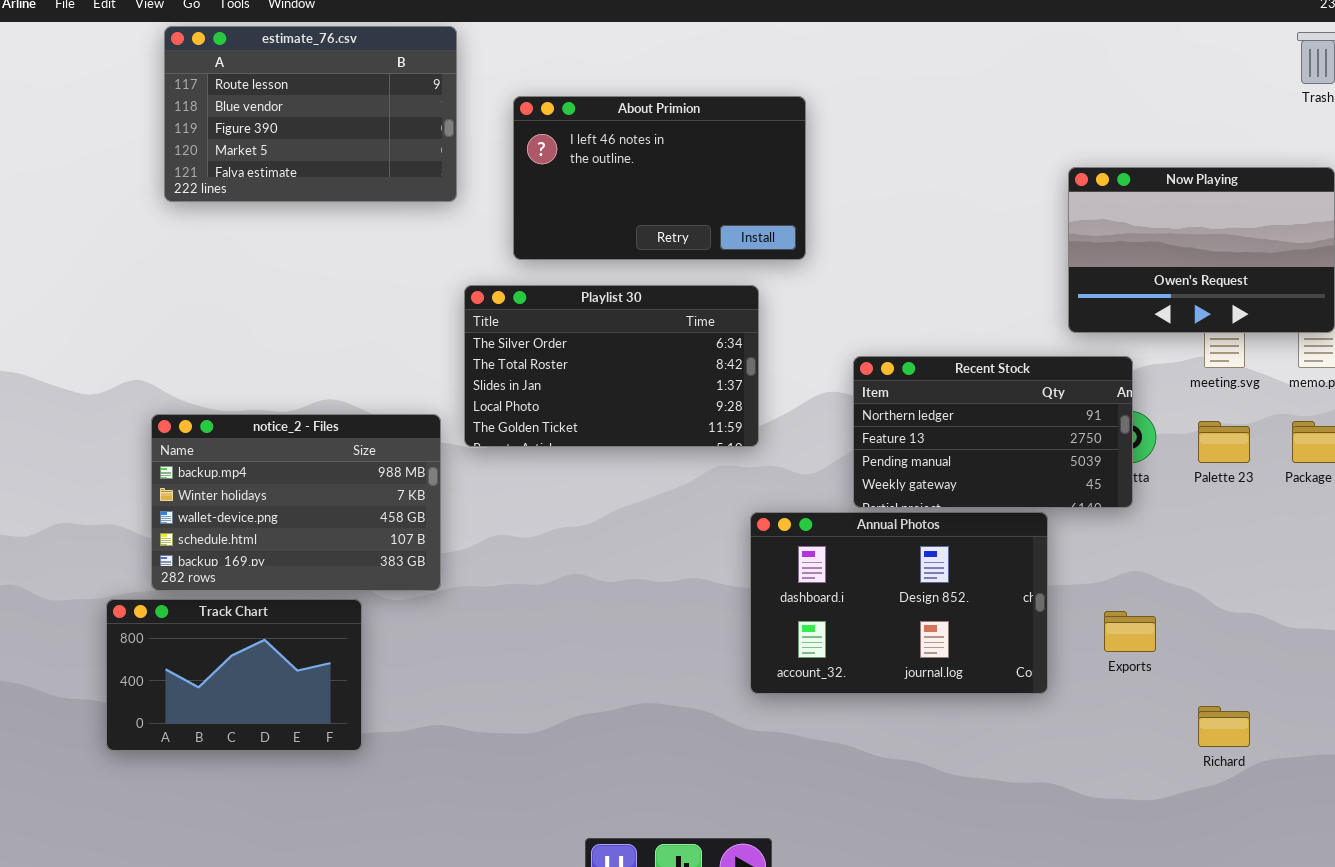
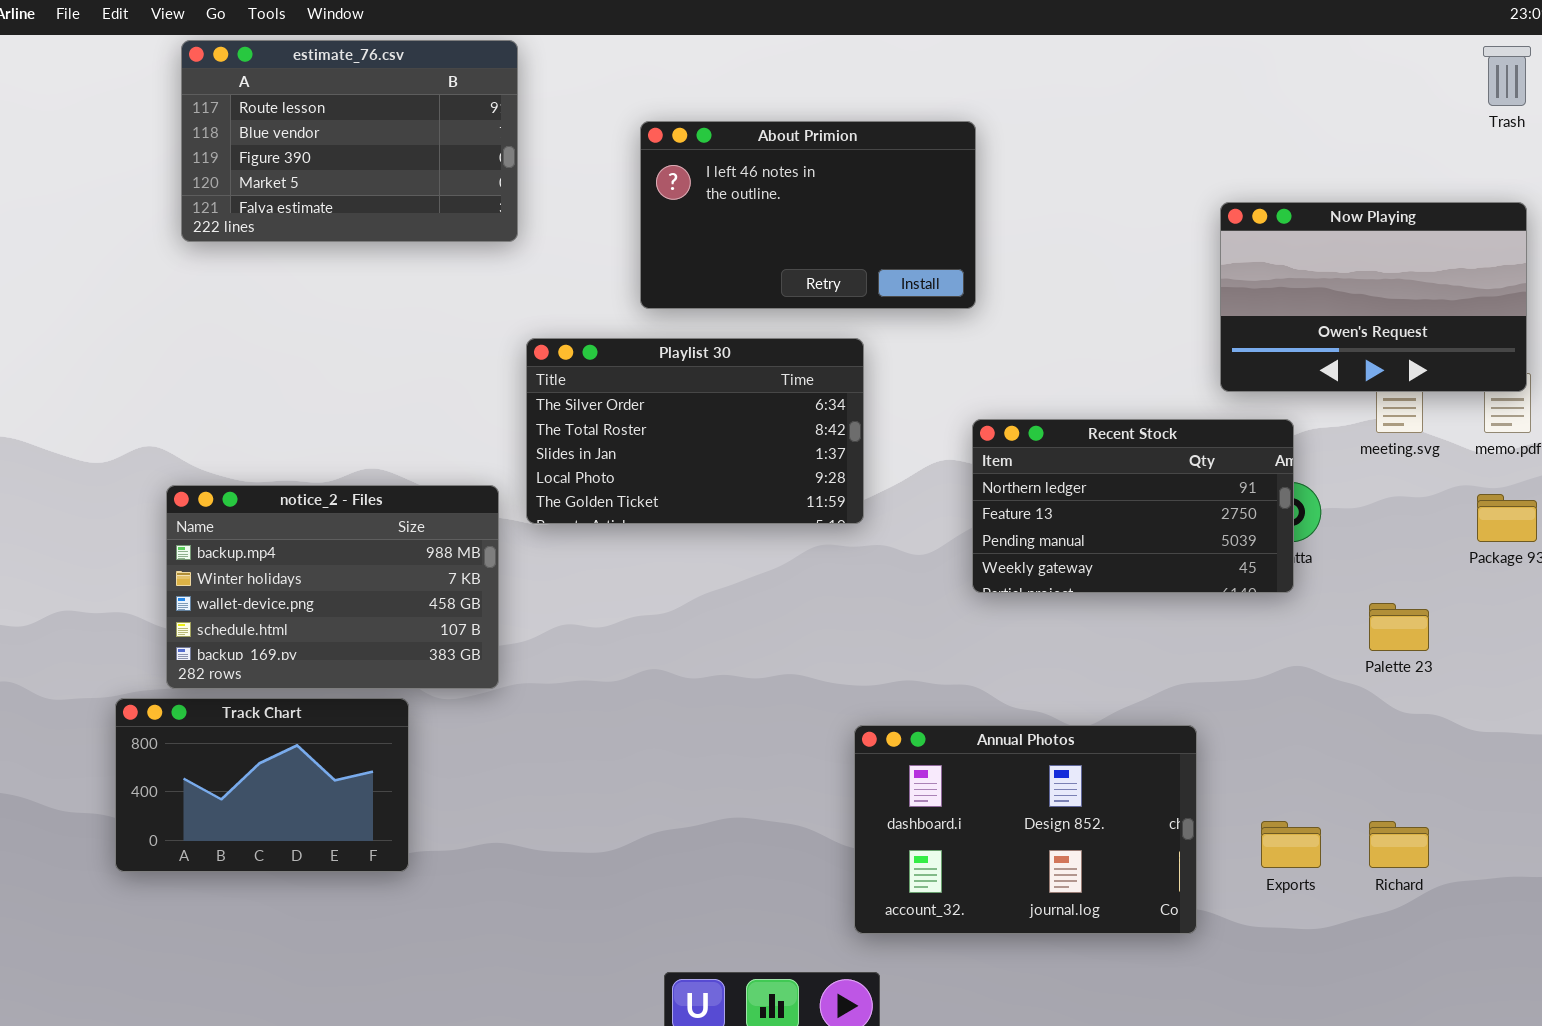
About Primion: [513,96,806,260] -> [640,121,976,309], moved
Palette 23: [1198,421,1250,463] -> [1369,603,1429,651], moved
Annual Photos: [750,512,1048,694] -> [854,725,1197,934], moved
Exports: [1104,611,1156,652] -> [1261,821,1321,868], moved

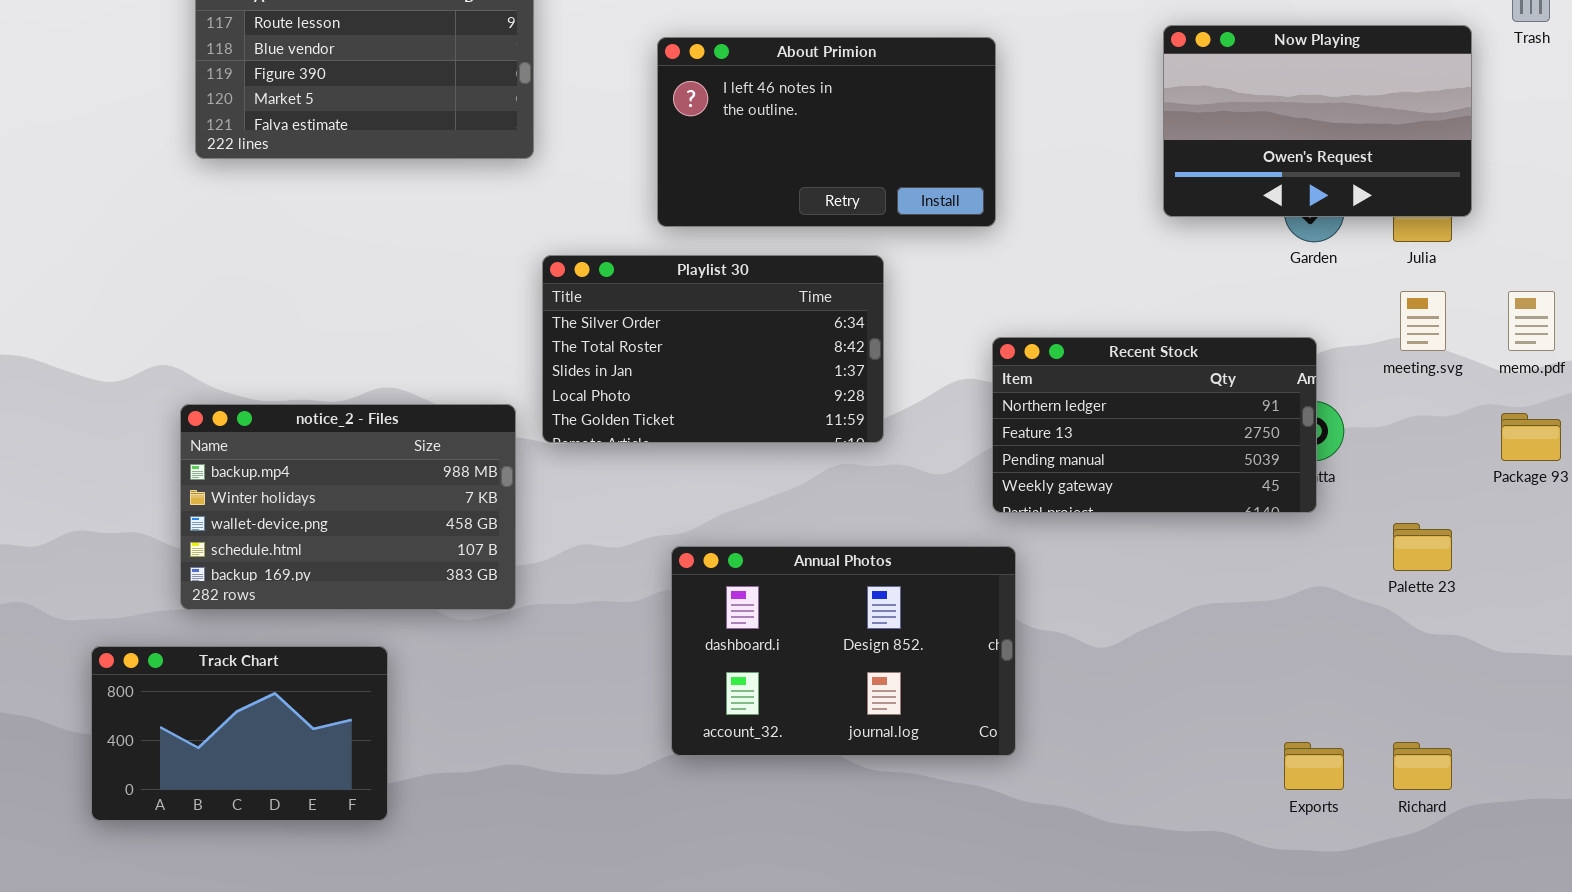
Now Playing: [1220,202,1527,392] -> [1163,25,1472,217], moved
Track Chart: [115,698,409,872] -> [91,646,388,821], moved
Annual Photos: [854,725,1197,934] -> [671,546,1016,756], moved

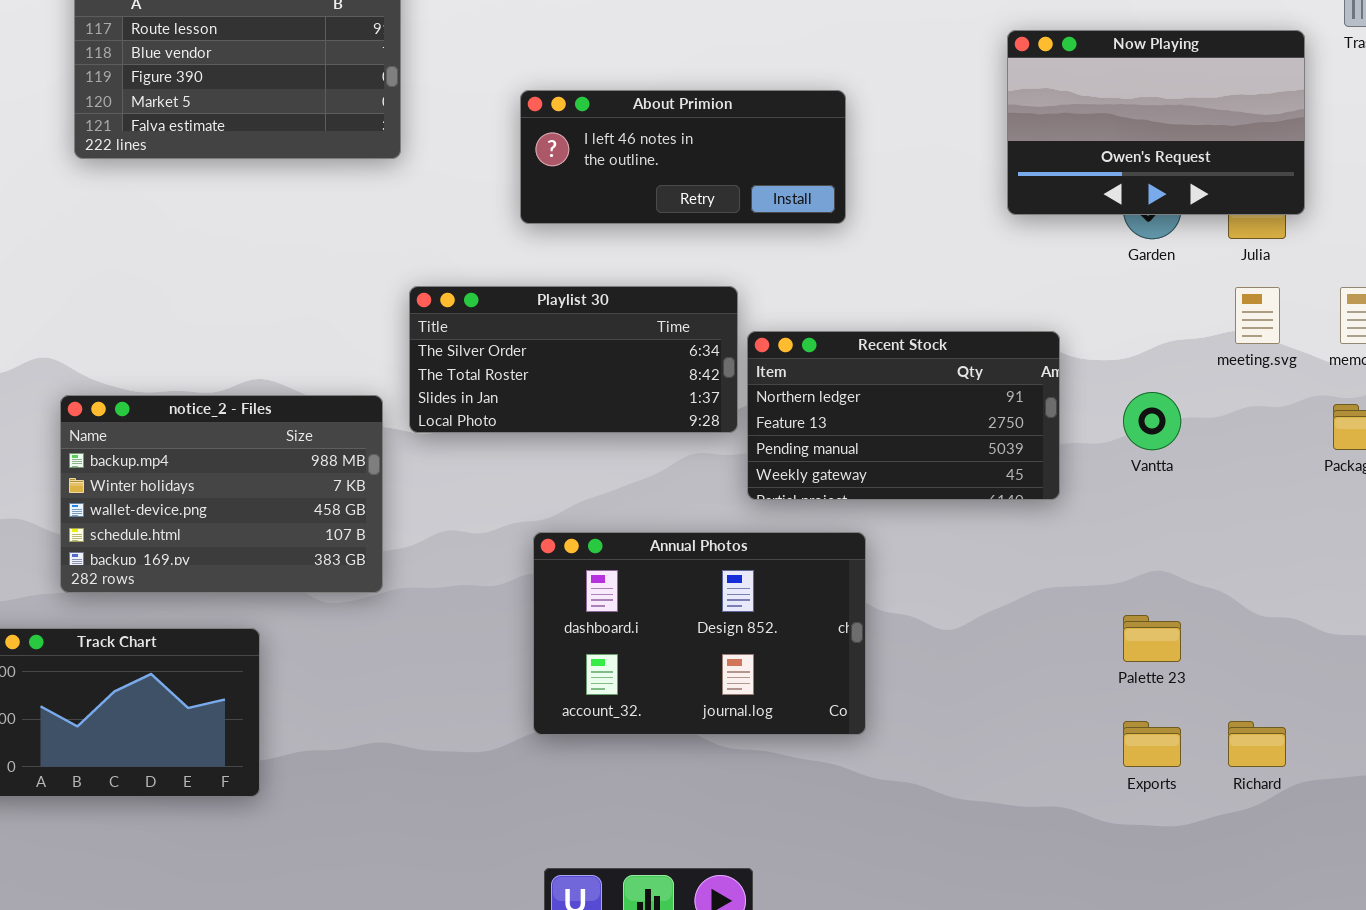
About Primion: [657,37,996,227] -> [520,90,846,224], resized
Playlist 30: [542,255,884,443] -> [409,286,738,433], resized
Recent Stock: [992,337,1317,513] -> [747,331,1060,500], moved
Palette 23: [1393,523,1452,571] -> [1123,615,1181,662], moved

